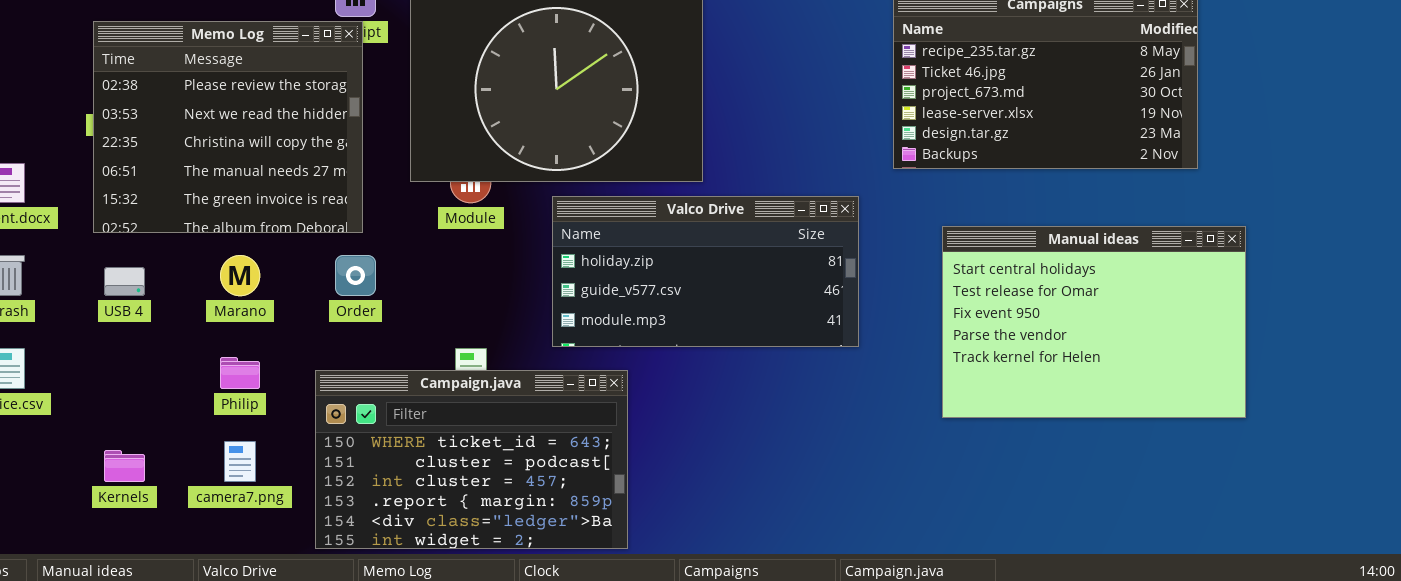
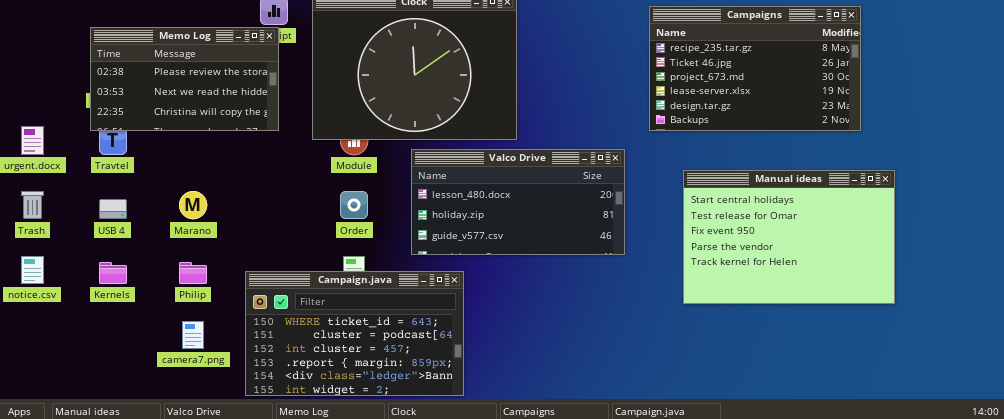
Memo Log: [93,21,363,233] -> [90,27,279,131], resized
Valco Drive: [552,196,859,347] -> [411,149,625,255], scrolled up 1 row
Order: [335,255,376,296] -> [340,191,368,219], moved
Kernels: [104,450,145,482] -> [99,262,127,284], moved

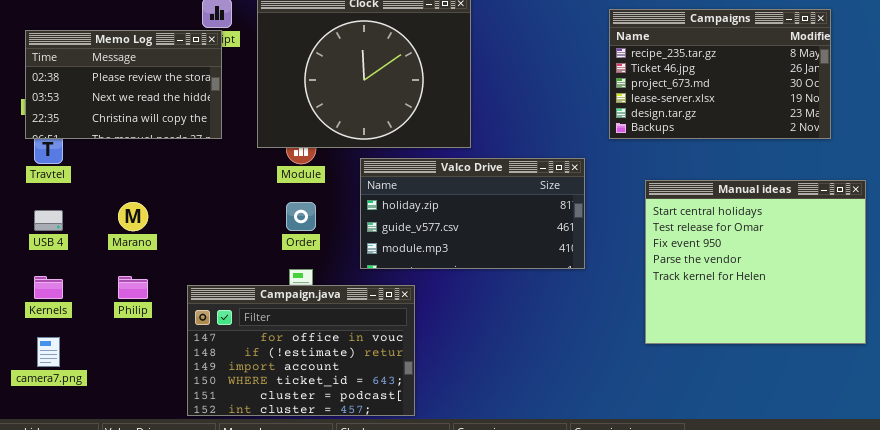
Valco Drive: [411,149,625,255] -> [360,158,585,269], scrolled down 1 row
Manual ideas: [683,170,895,304] -> [645,180,866,344], resized
Campaign.java: [245,271,464,396] -> [187,285,415,416], scrolled up 3 rows
camera7.png: [182,321,204,349] -> [37,337,60,367], moved

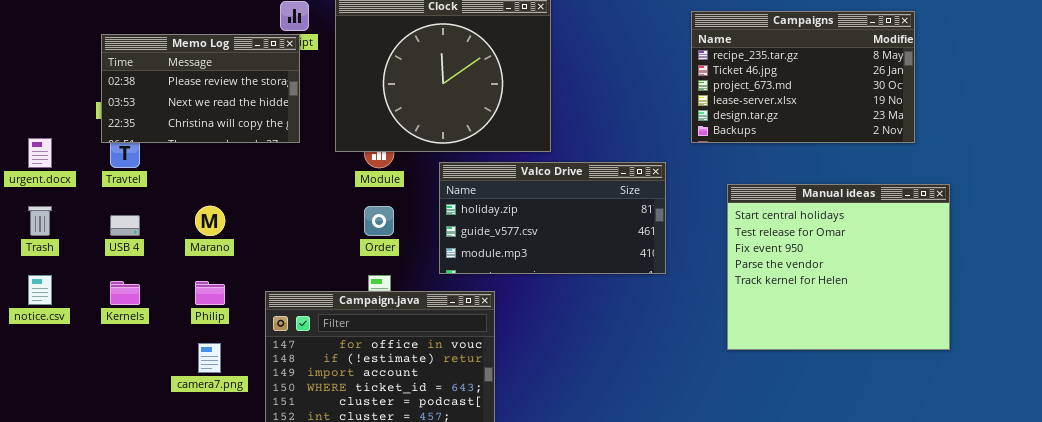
camera7.png: [37,337,60,367] -> [198,343,221,373], moved

